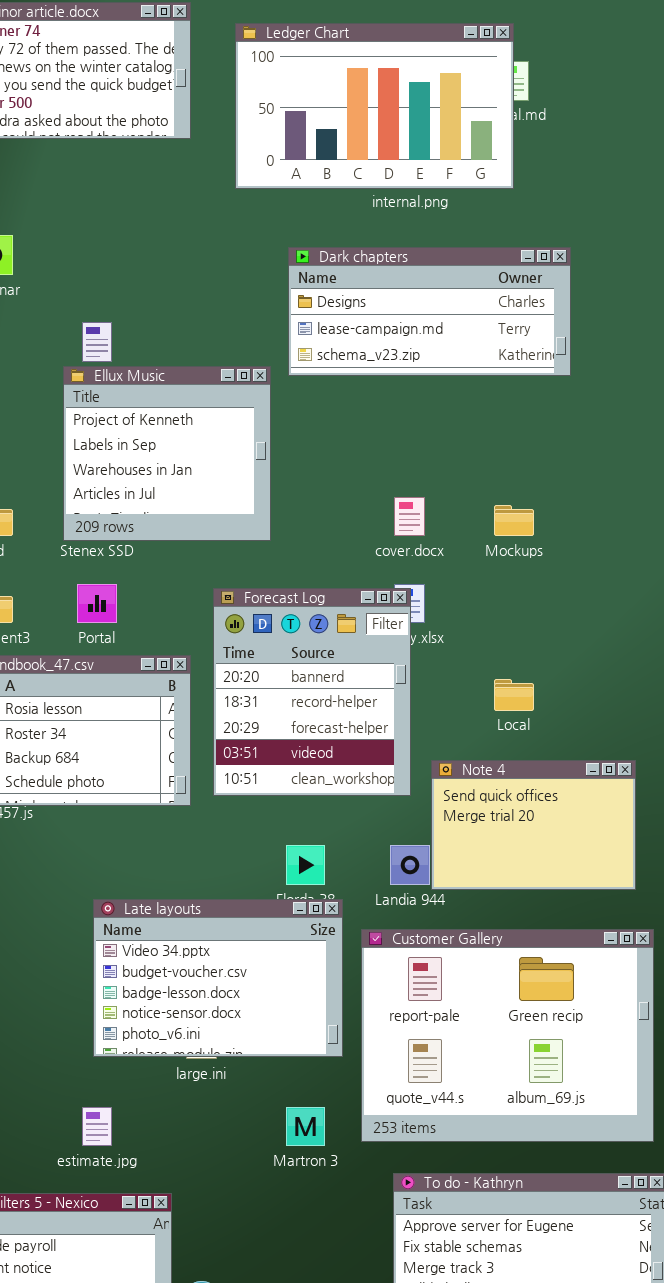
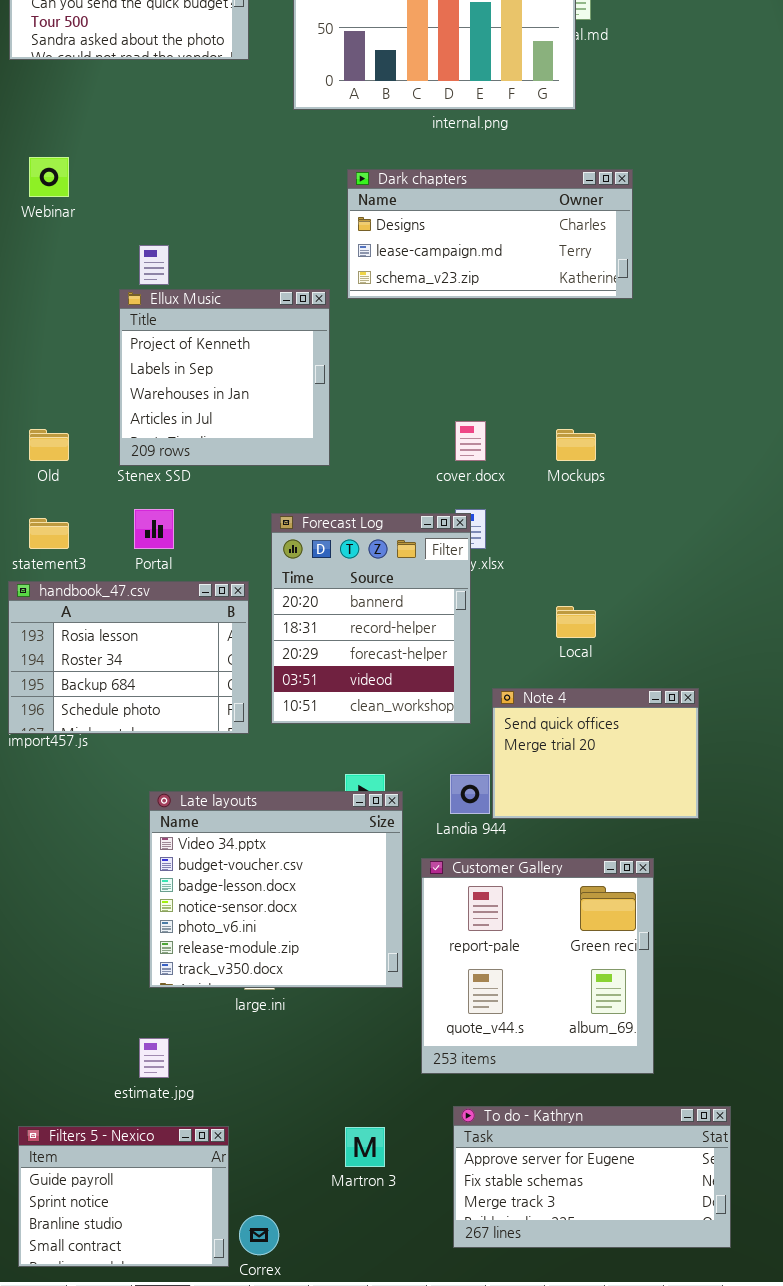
Late layouts: [93,899,343,1057] -> [149,791,403,988], resized
Customer Gallery: [361,929,654,1142] -> [421,858,654,1074], resized
Martron 3: [286,1107,325,1146] -> [345,1127,385,1167], moved

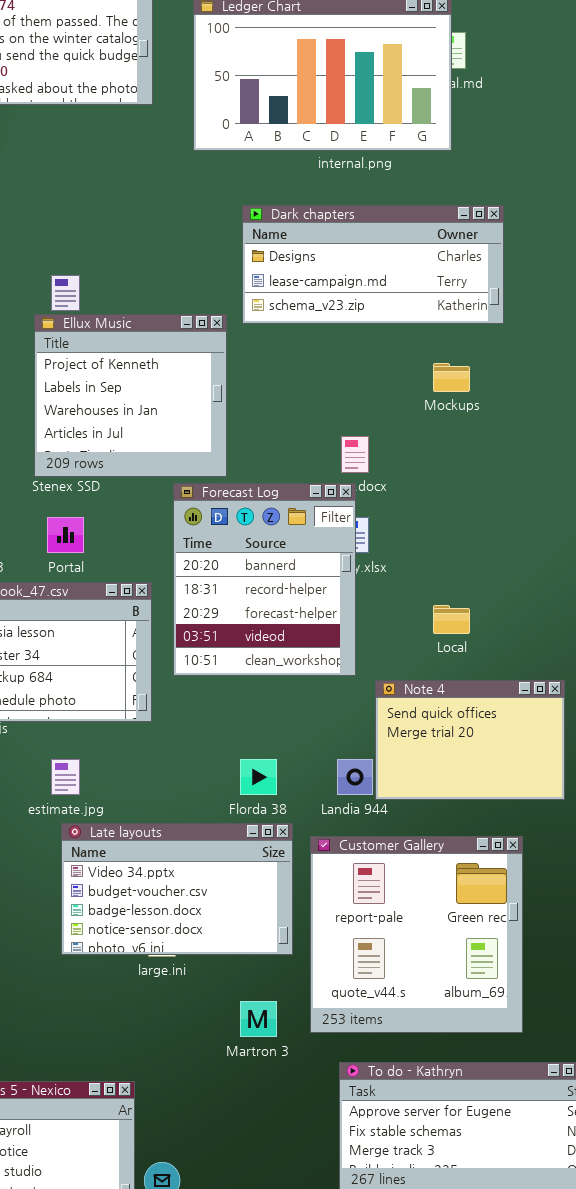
Mockups: [556,429,596,461] -> [433,363,470,392], moved
Forecast Log: [271,513,471,724] -> [173,483,356,676], moved
Late layouts: [149,791,403,988] -> [61,823,293,955], resized
estimate.jpg: [139,1038,169,1078] -> [51,759,80,795], moved
Martron 3: [345,1127,385,1167] -> [240,1001,277,1037], moved

